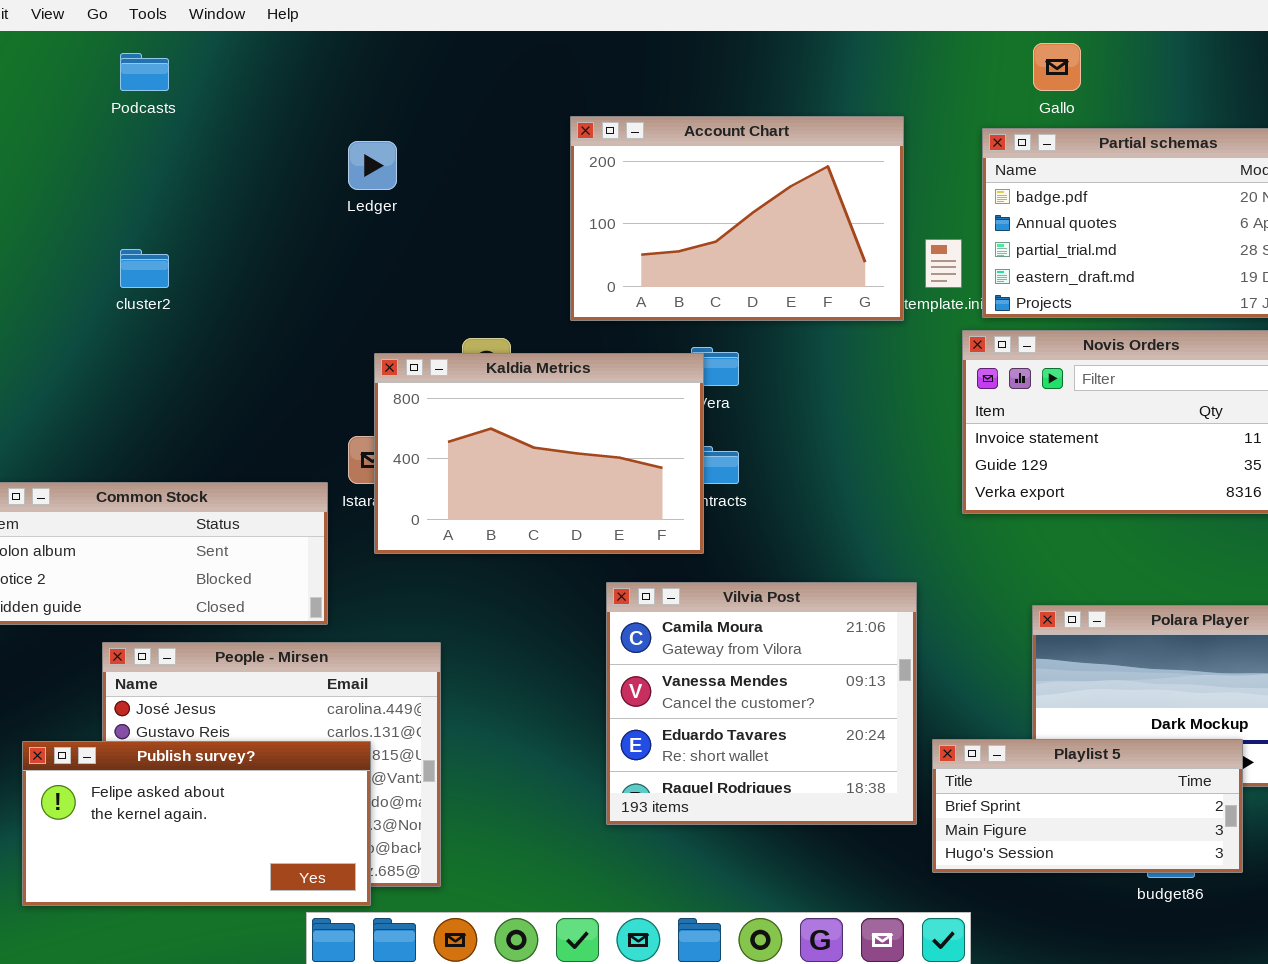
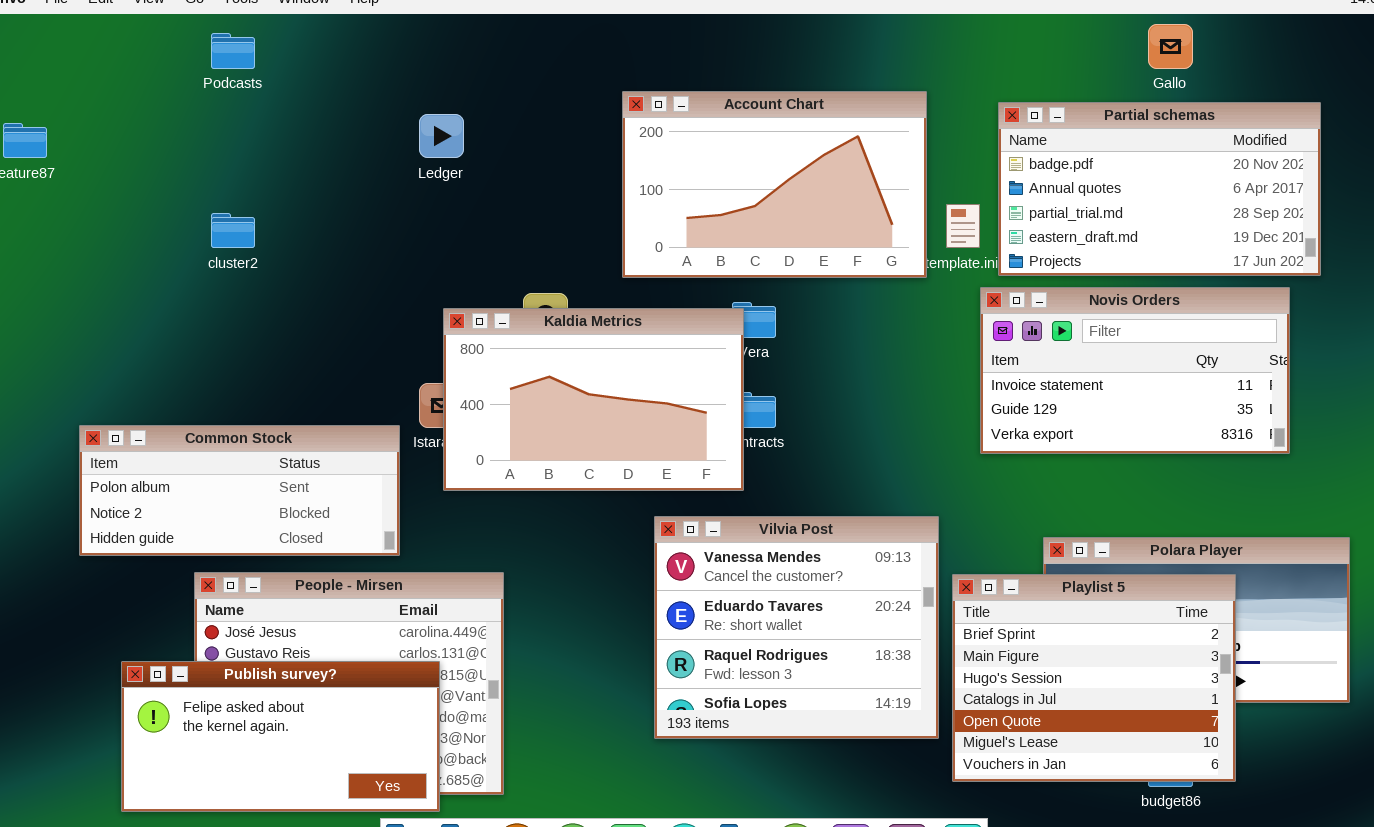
Gallo: [1033,43,1081,91] -> [1148,24,1193,69], moved
Vilvia Post: [606,582,917,825] -> [654,516,939,739], scrolled down 1 row
Playlist 5: [932,739,1243,873] -> [952,574,1236,782], resized

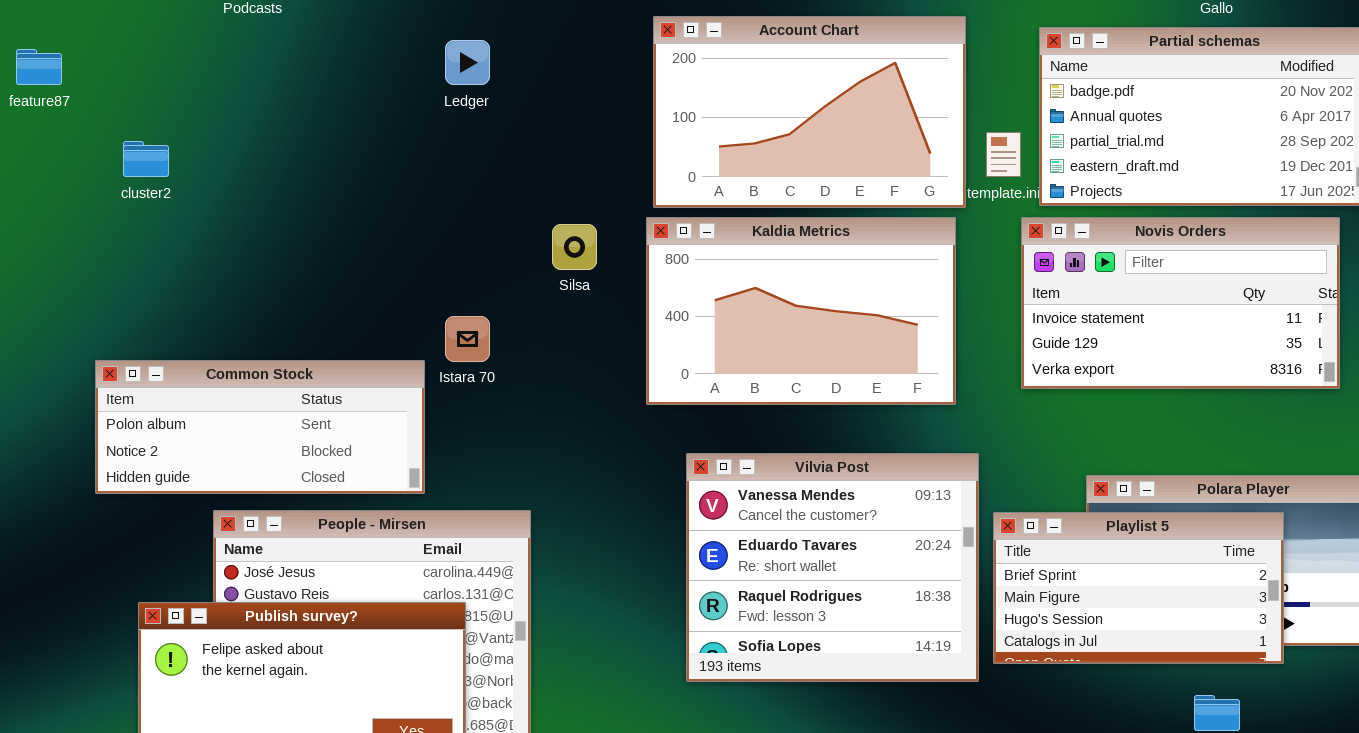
cluster2: [211,213,255,248] -> [123,141,169,177], moved
Kaldia Metrics: [443,308,744,491] -> [646,217,956,405], moved
Playlist 5: [952,574,1236,782] -> [993,512,1284,664], resized

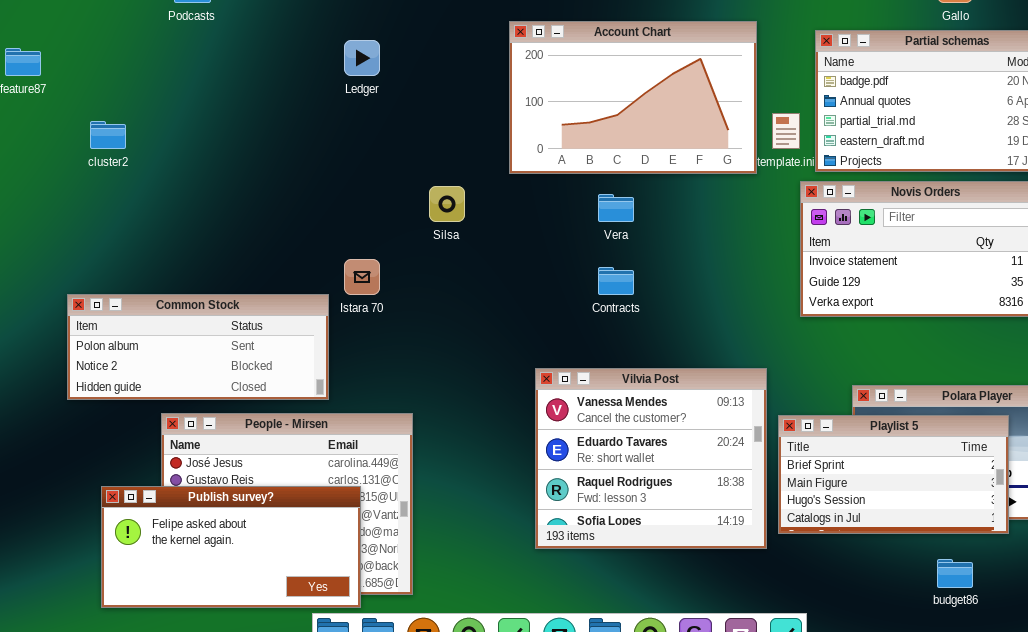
Kaldia Metrics: [646,217,956,405] -> none, closed

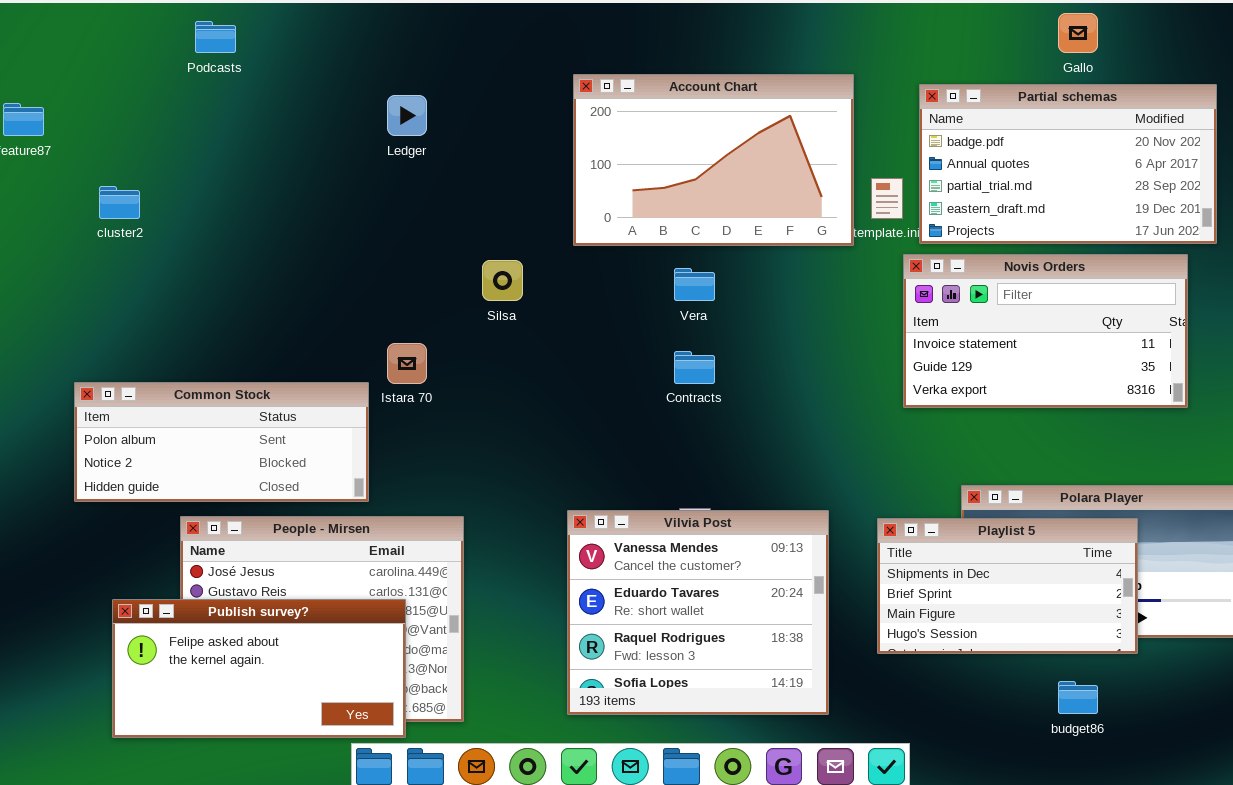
Vilvia Post: [535,368,767,549] -> [567,510,829,715], moved
Playlist 5: [778,415,1009,534] -> [877,518,1138,654], scrolled up 1 row

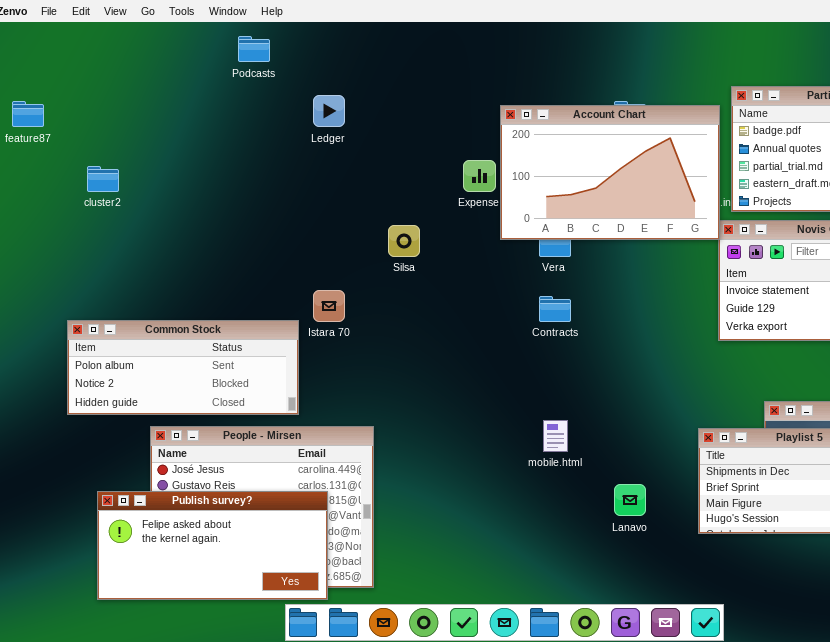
Podcasts: [195,21,236,53] -> [238,36,270,62], moved
Account Chart: [573,74,854,246] -> [500,105,720,240], moved
Vilvia Post: [567,510,829,715] -> none, closed

